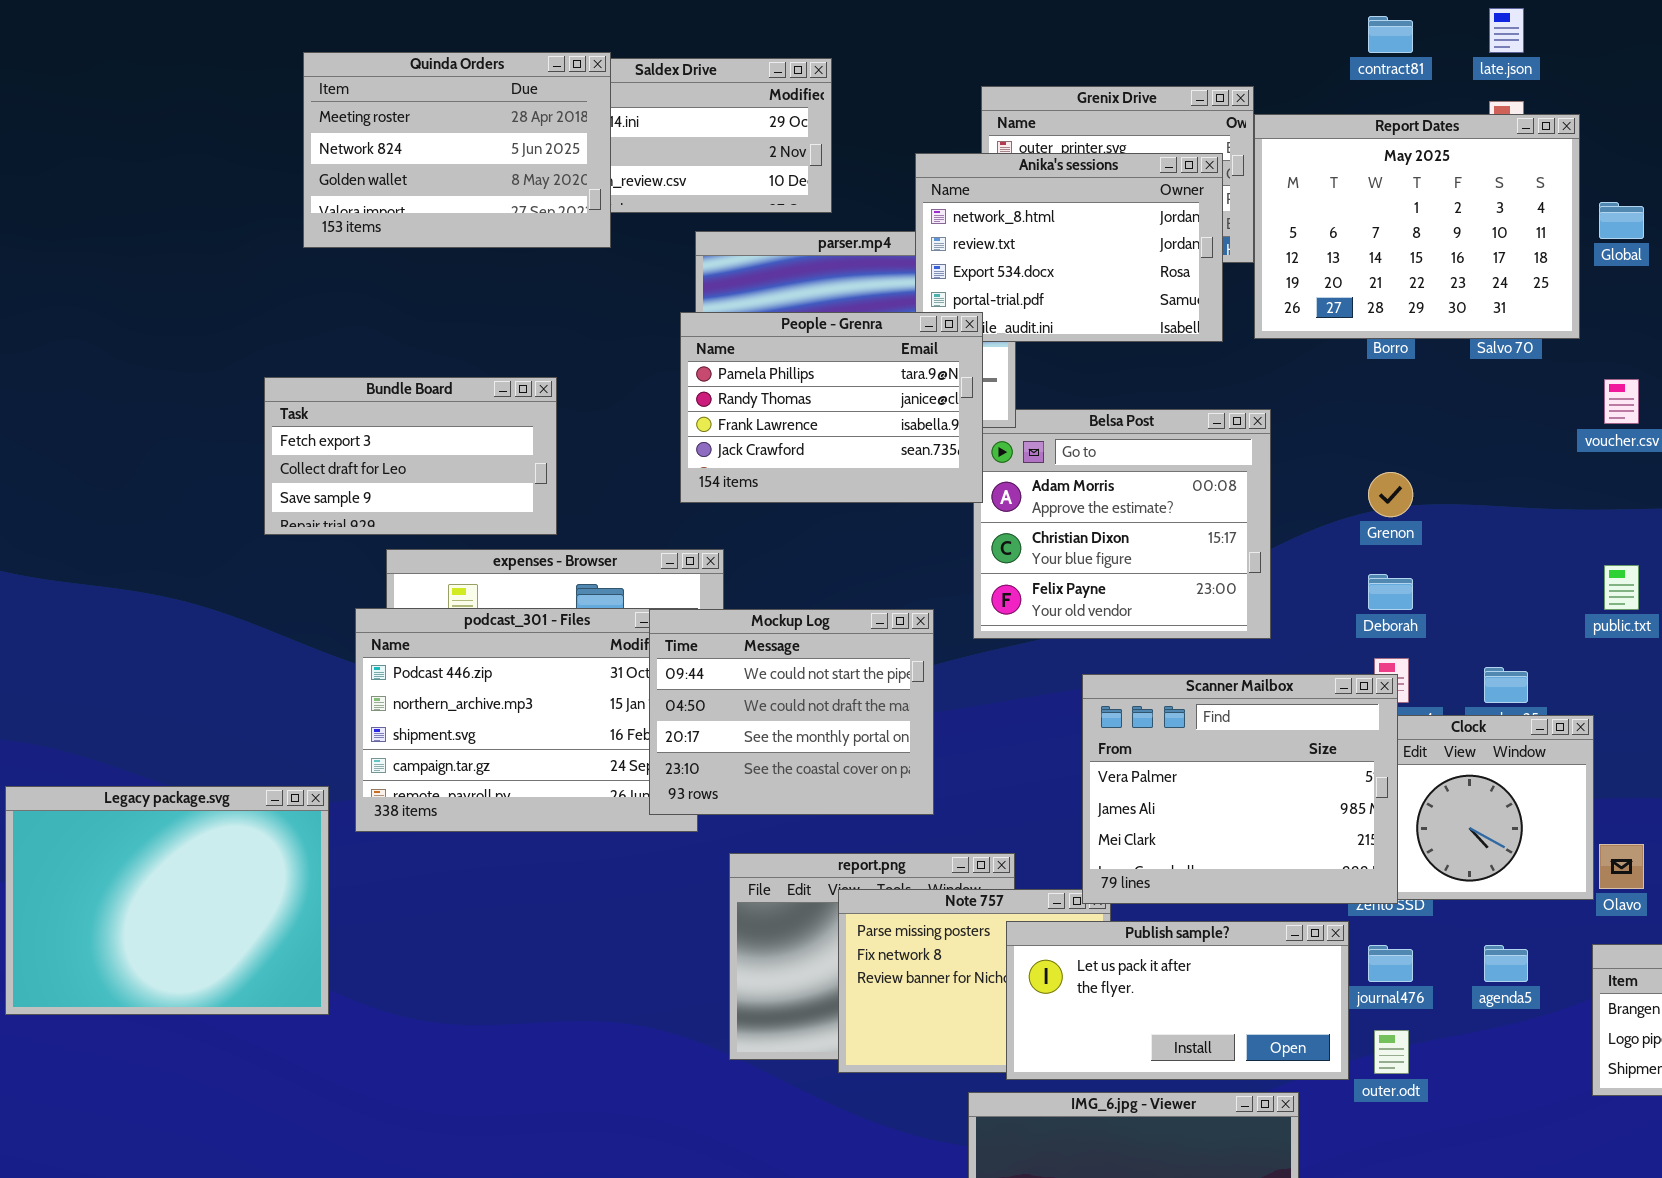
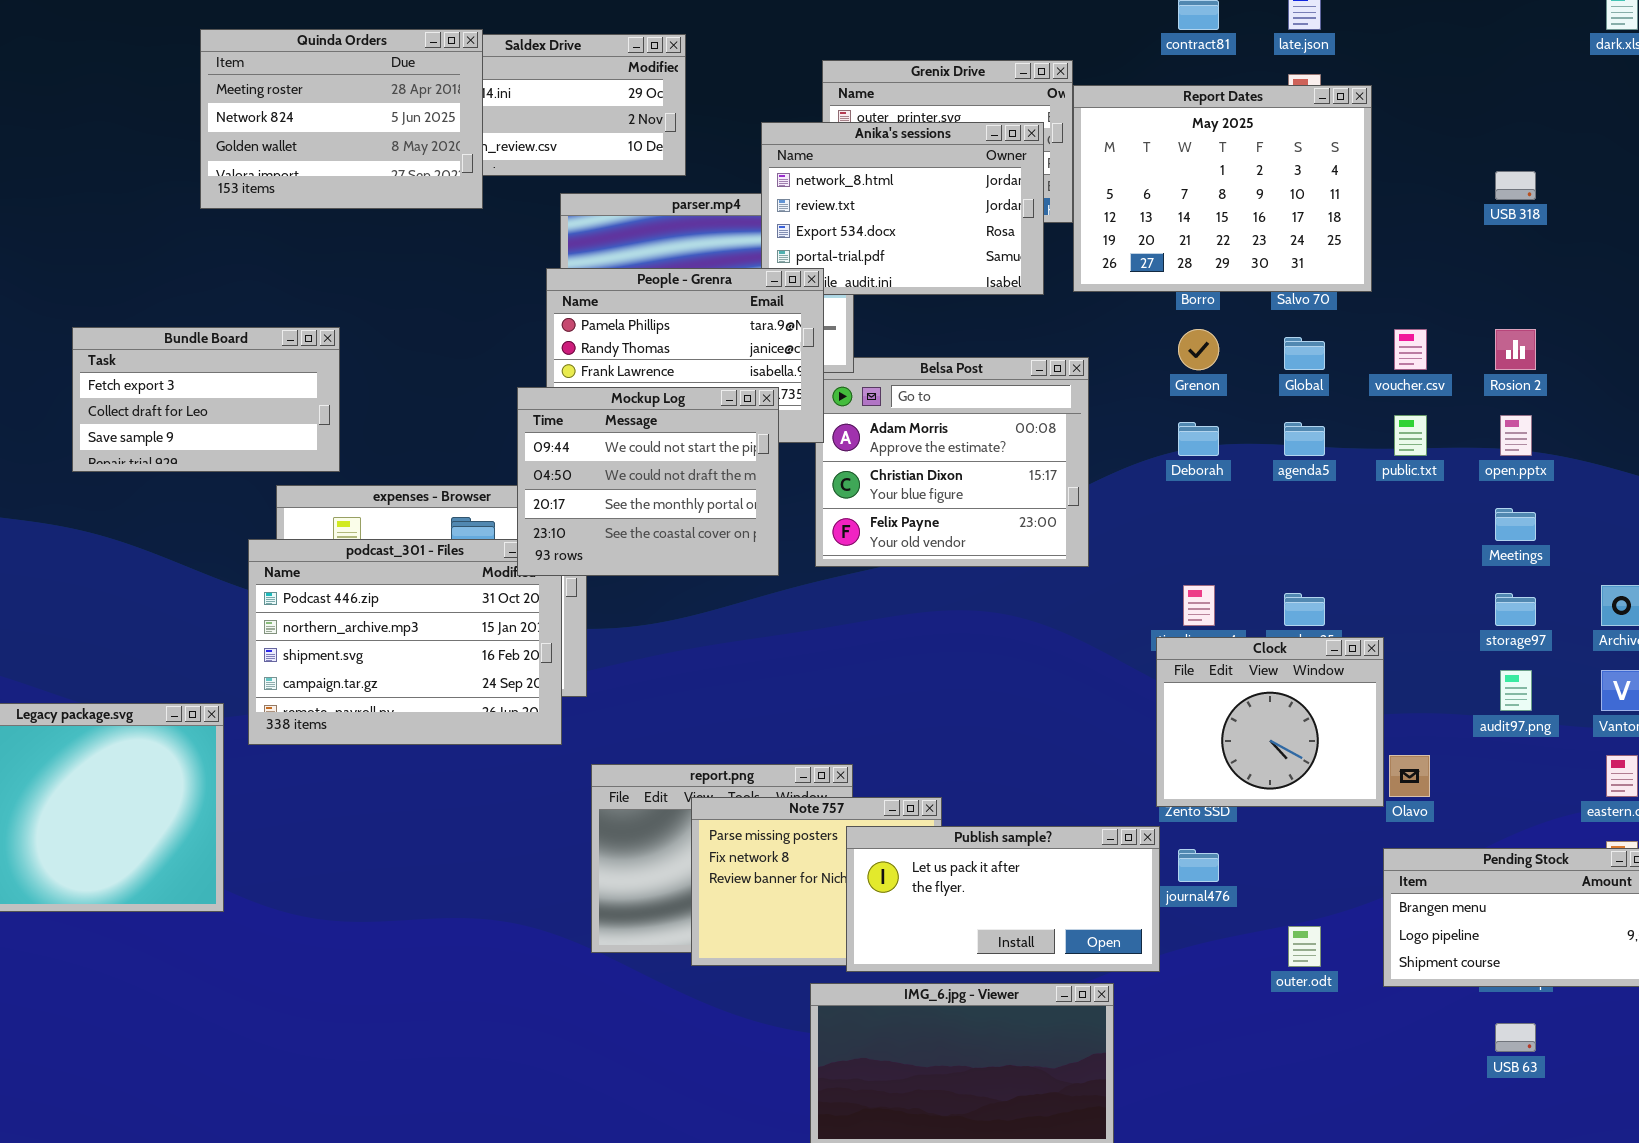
Global: [1599,202,1644,239] -> [1284,337,1325,370], moved
Bundle Board: [264,377,557,535] -> [72,327,340,472], moved
Grenon: [1368,472,1413,517] -> [1178,329,1219,370], moved
public.txt: [1604,565,1639,610] -> [1394,415,1427,456], moved
Deborah: [1368,574,1413,610] -> [1178,422,1219,456], moved
Mockup Log: [649,609,934,815] -> [517,387,779,576], moved
Scanner Mailbox: [1082,674,1398,904] -> none, closed
agenda5: [1484,945,1528,982] -> [1284,422,1325,456], moved
outer.odt: [1374,1030,1409,1074] -> [1288,926,1321,967], moved

